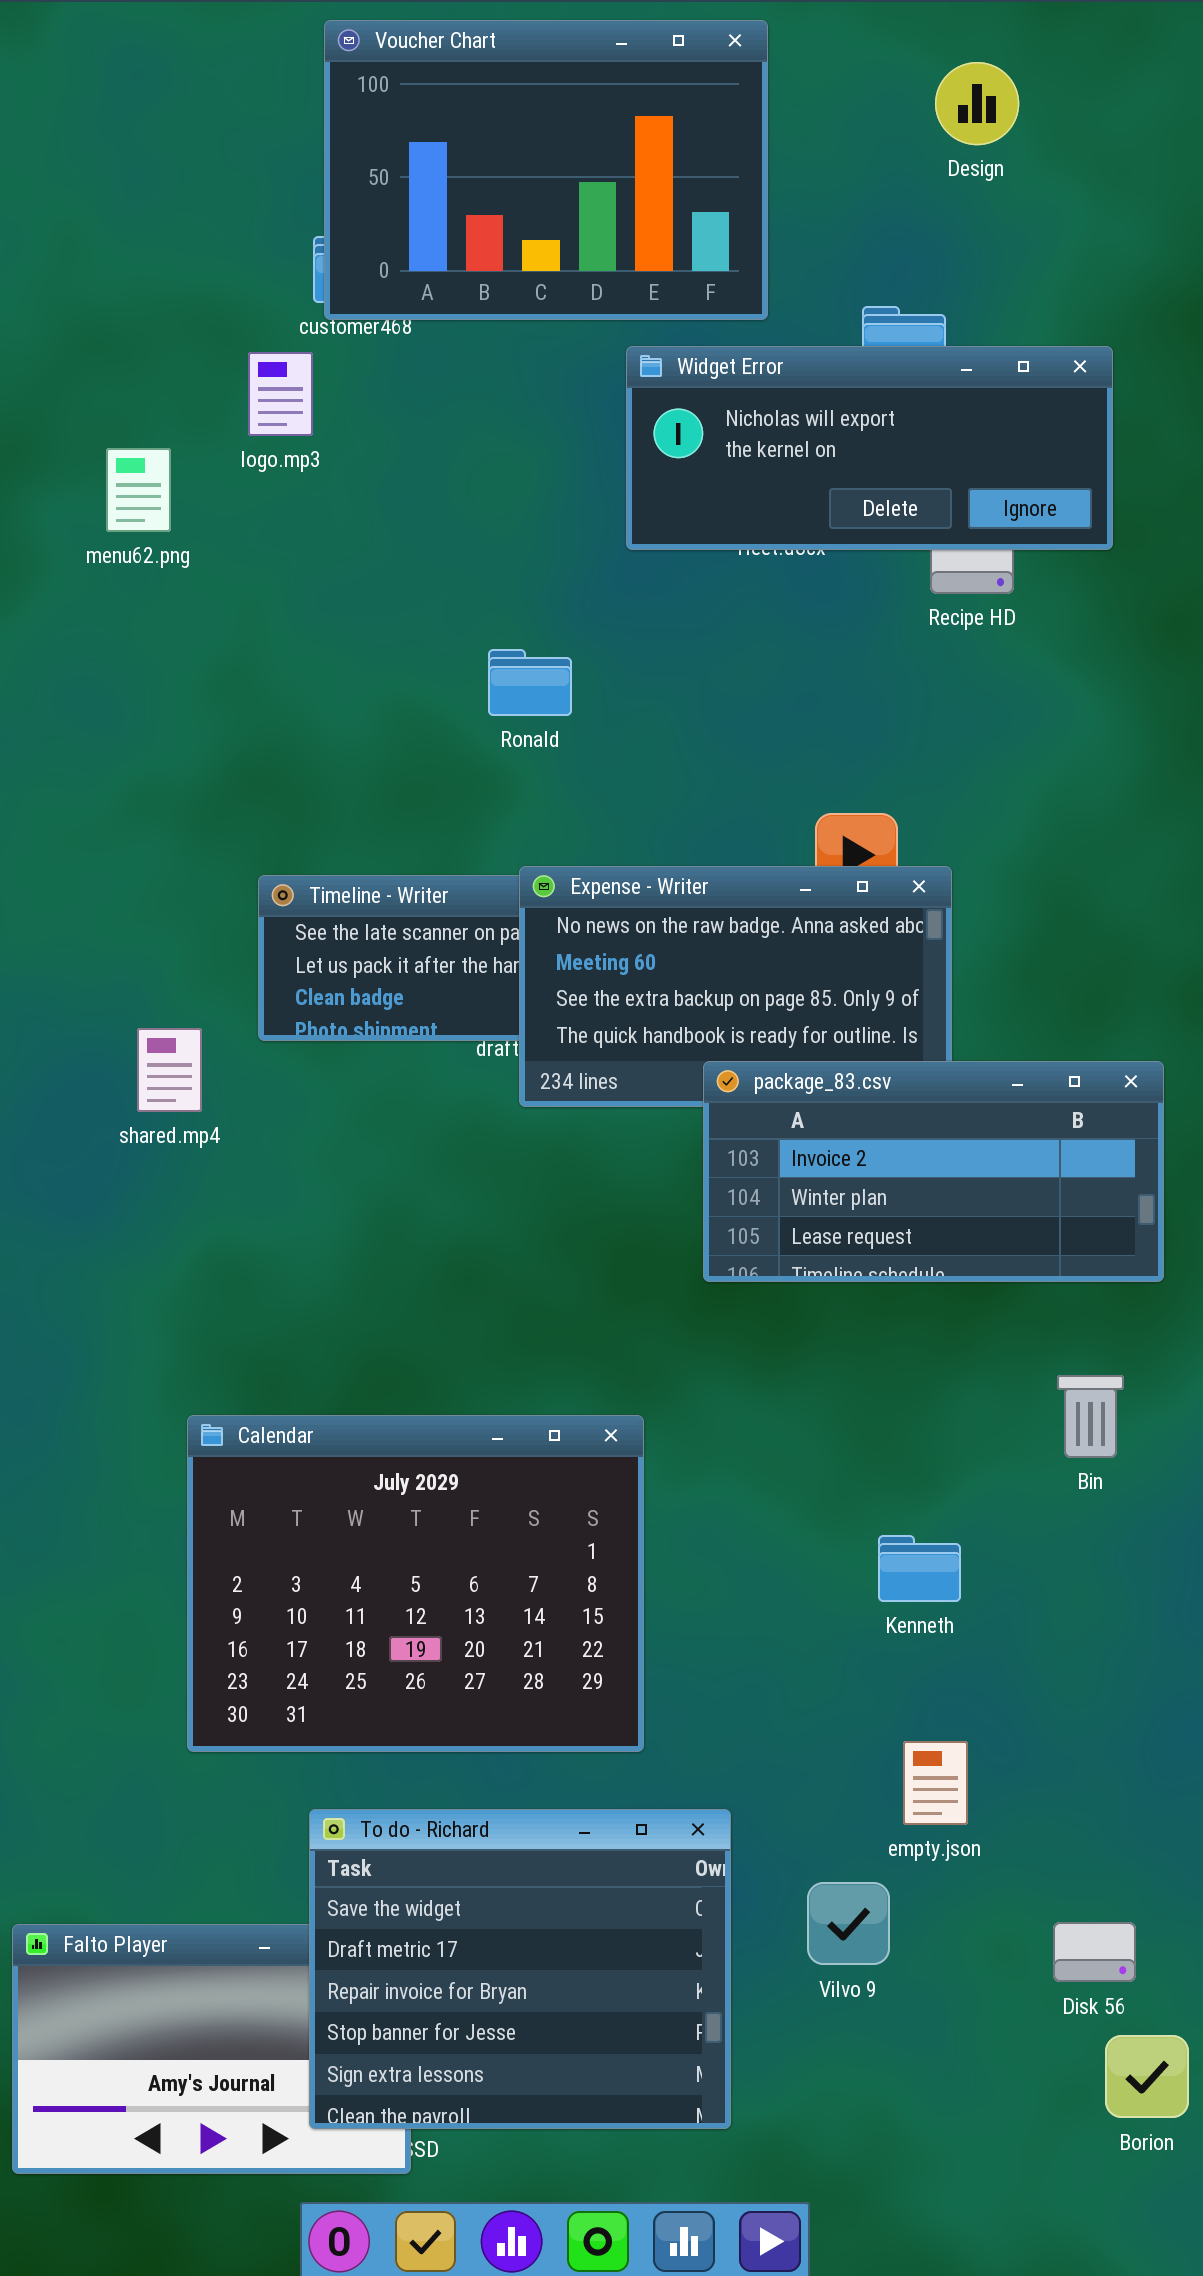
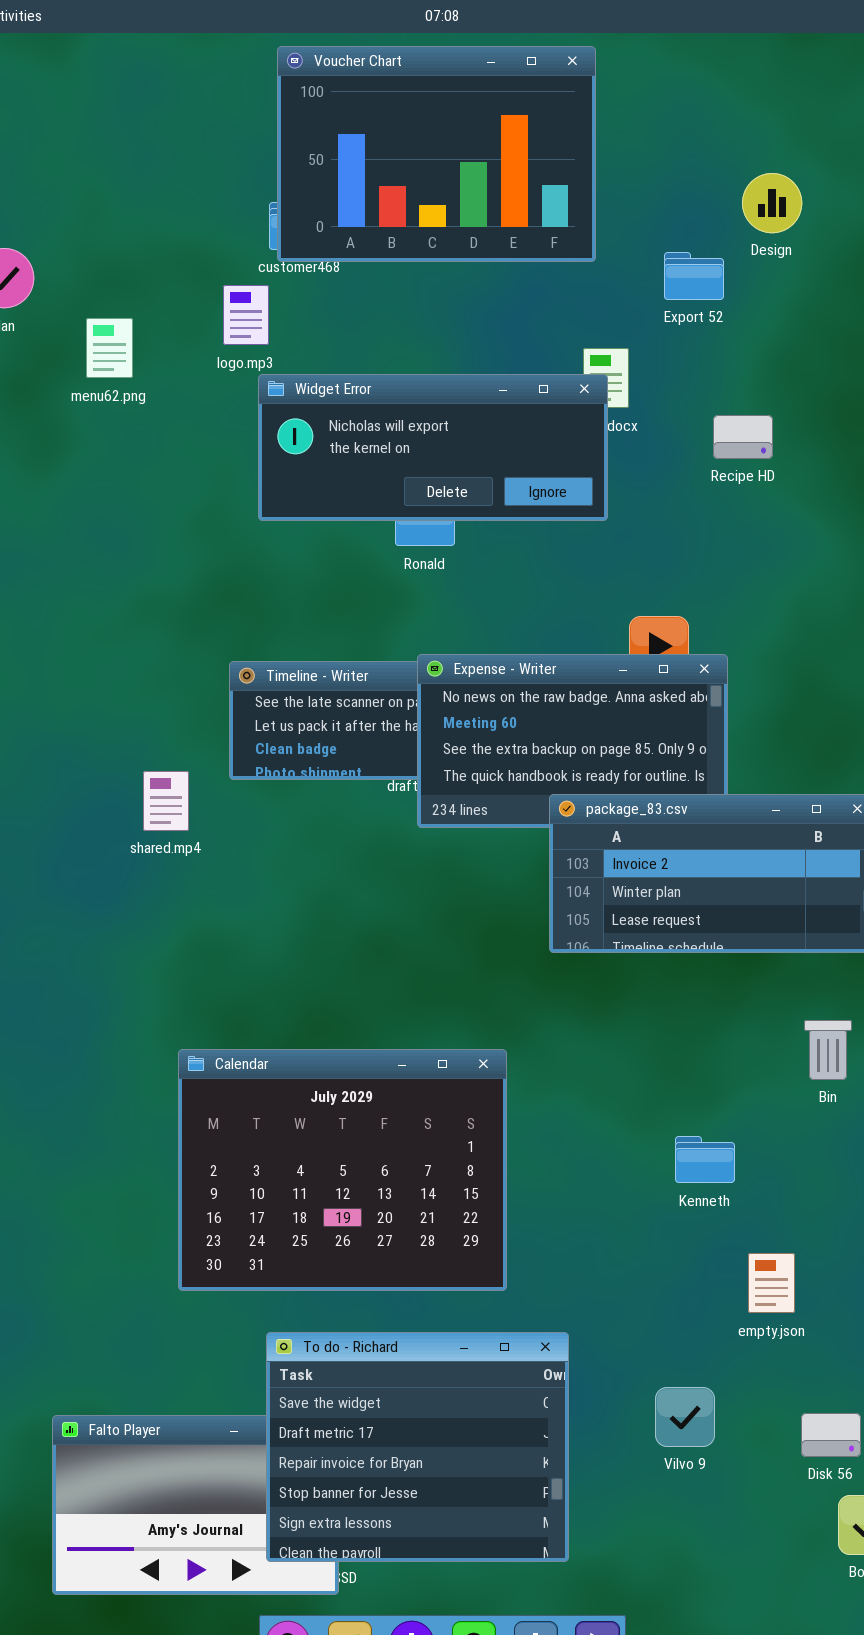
Design: [935,62,1019,145] -> [742,173,802,233], moved
Widget Error: [626,346,1113,550] -> [258,374,608,521], moved
menu62.png: [106,448,171,532] -> [86,318,133,378], moved
empty.json: [903,1741,968,1825] -> [748,1253,795,1313], moved
Vilvo 9: [807,1882,890,1965] -> [655,1387,715,1447], moved

